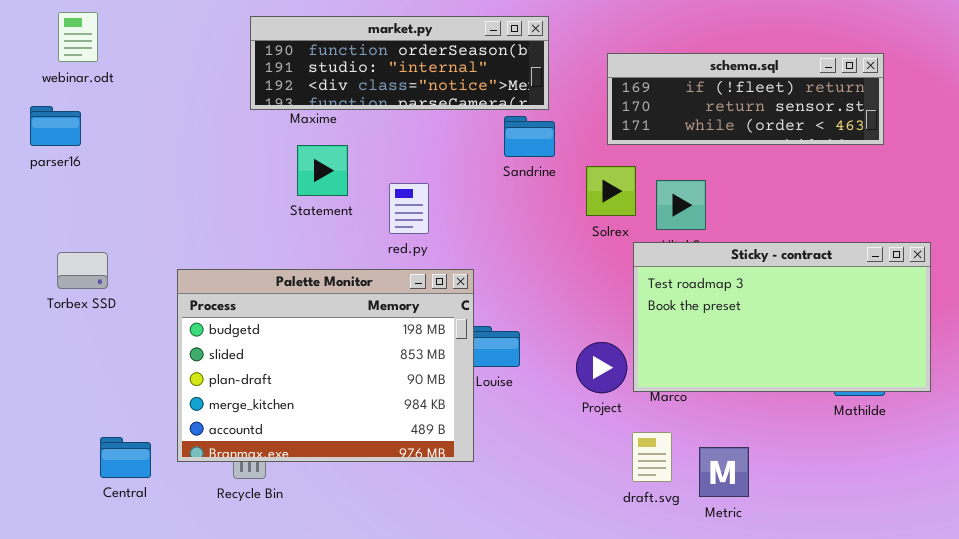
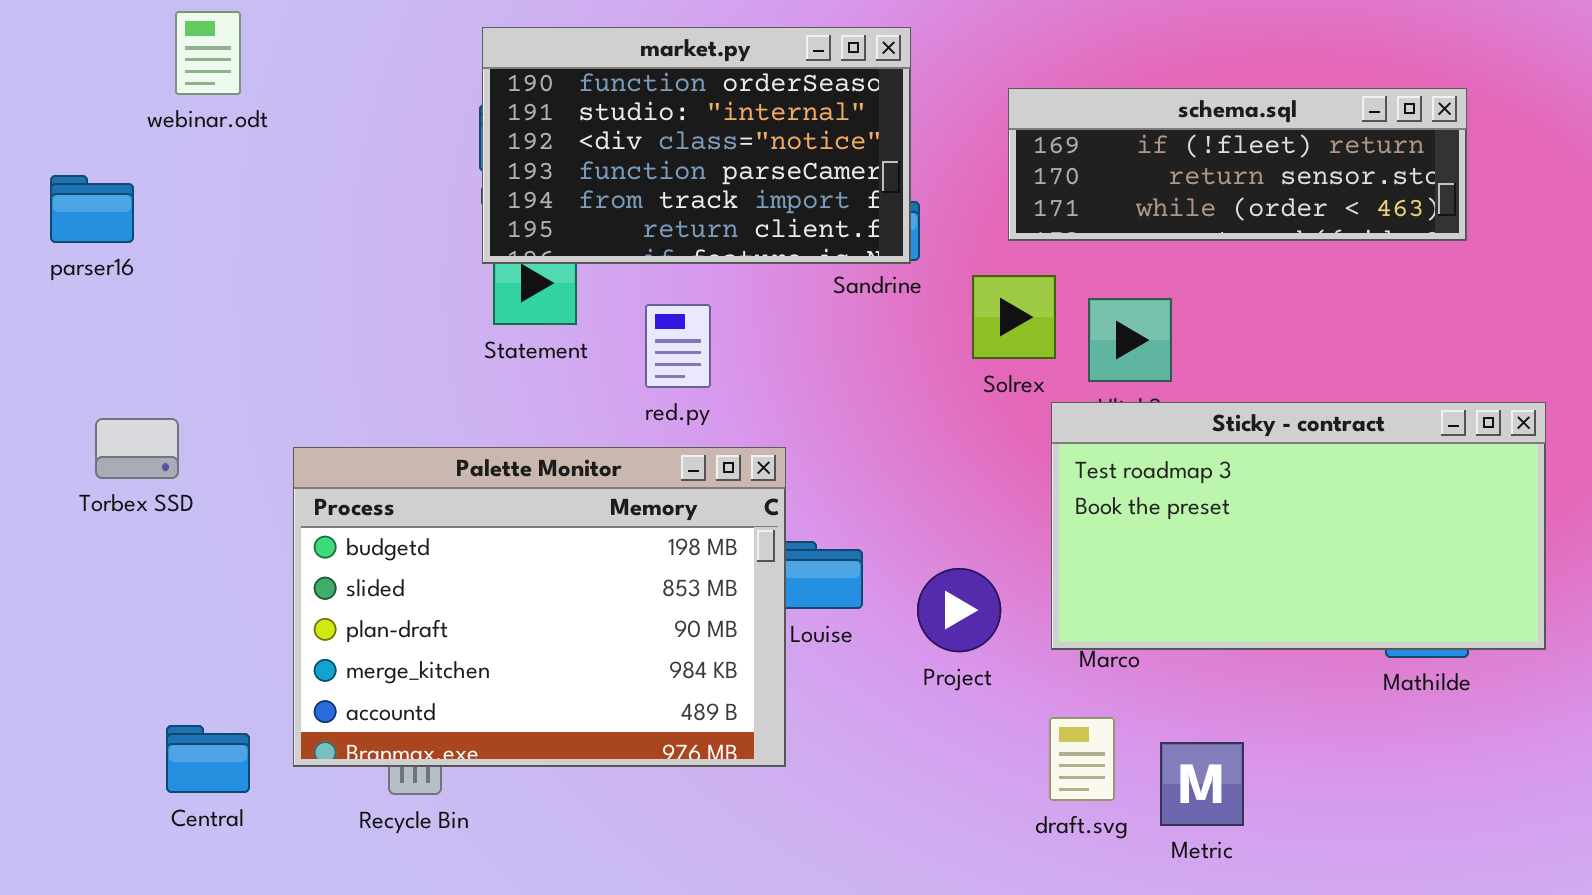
webinar.odt: [58,12,98,62] -> [175,11,241,95], moved
market.py: [250,16,549,110] -> [482,27,911,264], resized
Project: [576,342,627,393] -> [917,568,1001,652], moved

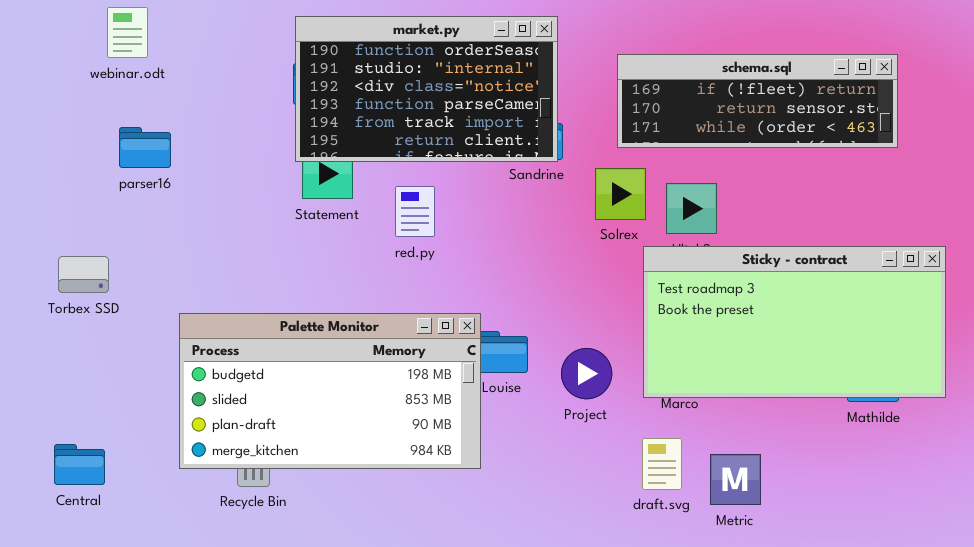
parser16: [50,175,134,243] -> [119,127,171,168], moved
Palette Monitor: [293,447,786,767] -> [179,313,481,469], resized
Central: [166,725,250,793] -> [54,444,105,485], moved

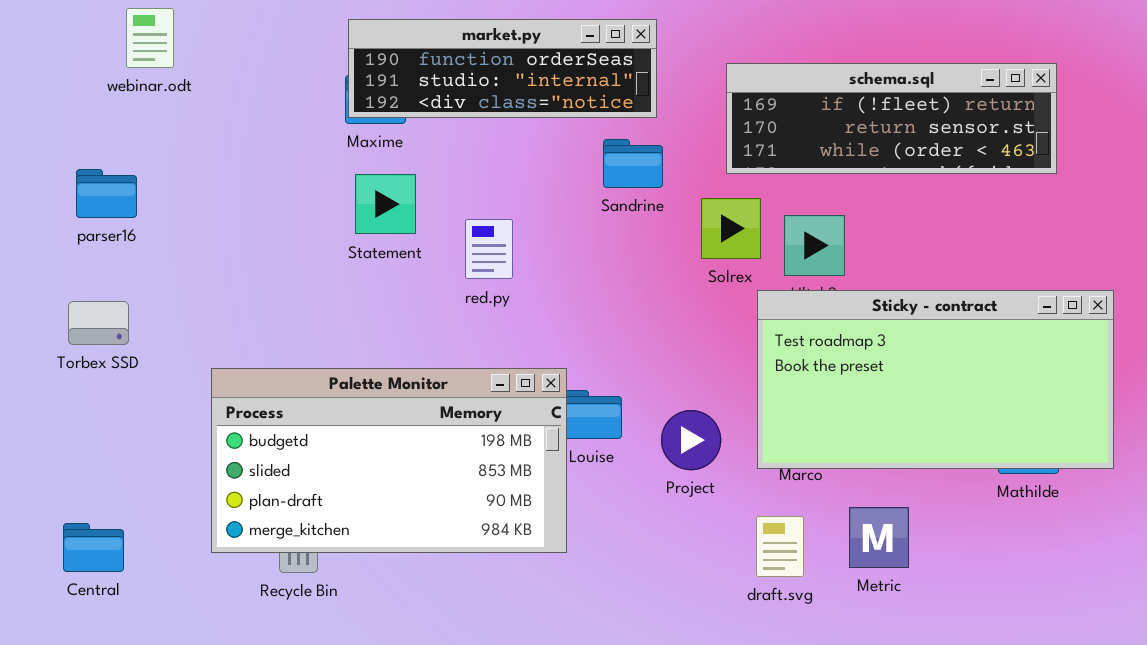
market.py: [295,16,558,162] -> [348,19,657,118], resized
parser16: [119,127,171,168] -> [76,169,137,218], moved
Metric: [710,454,761,505] -> [849,507,909,568], moved

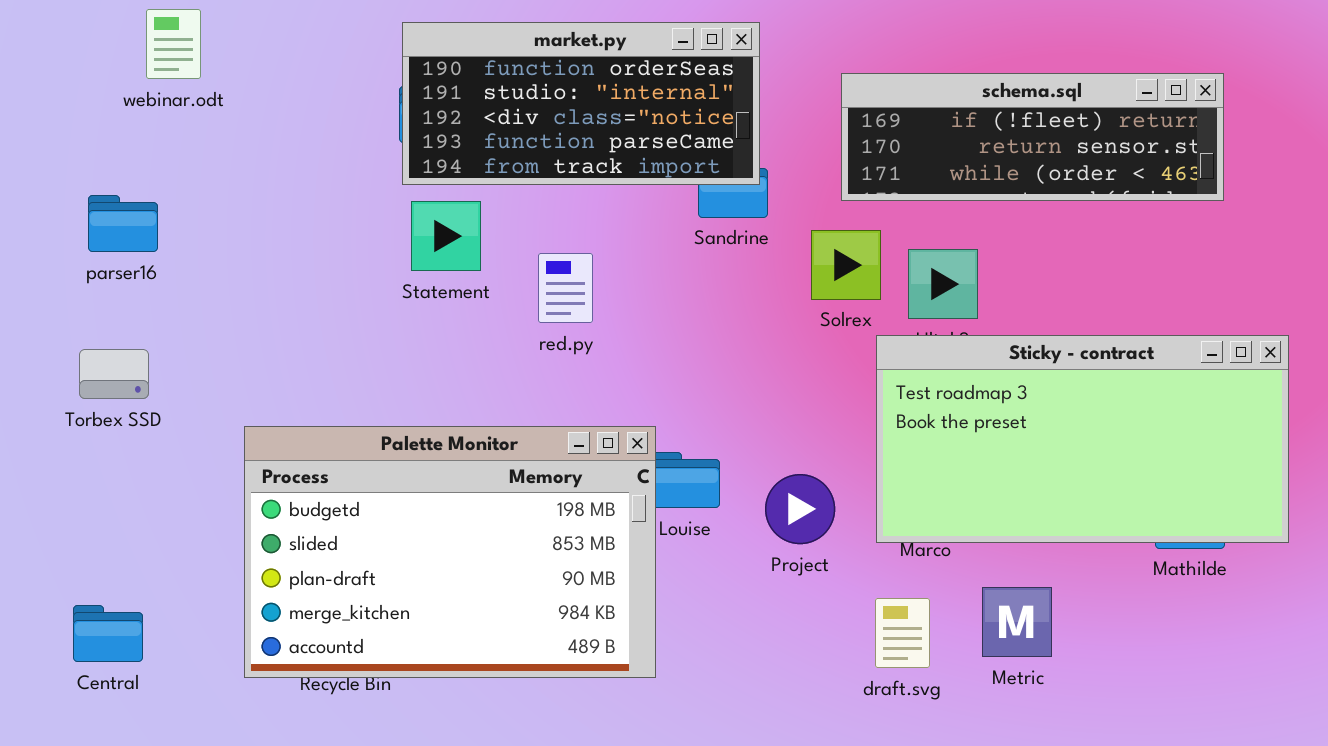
market.py: [348,19,657,118] -> [402,22,760,185], resized
Palette Monitor: [211,368,567,553] -> [244,426,656,678], resized

